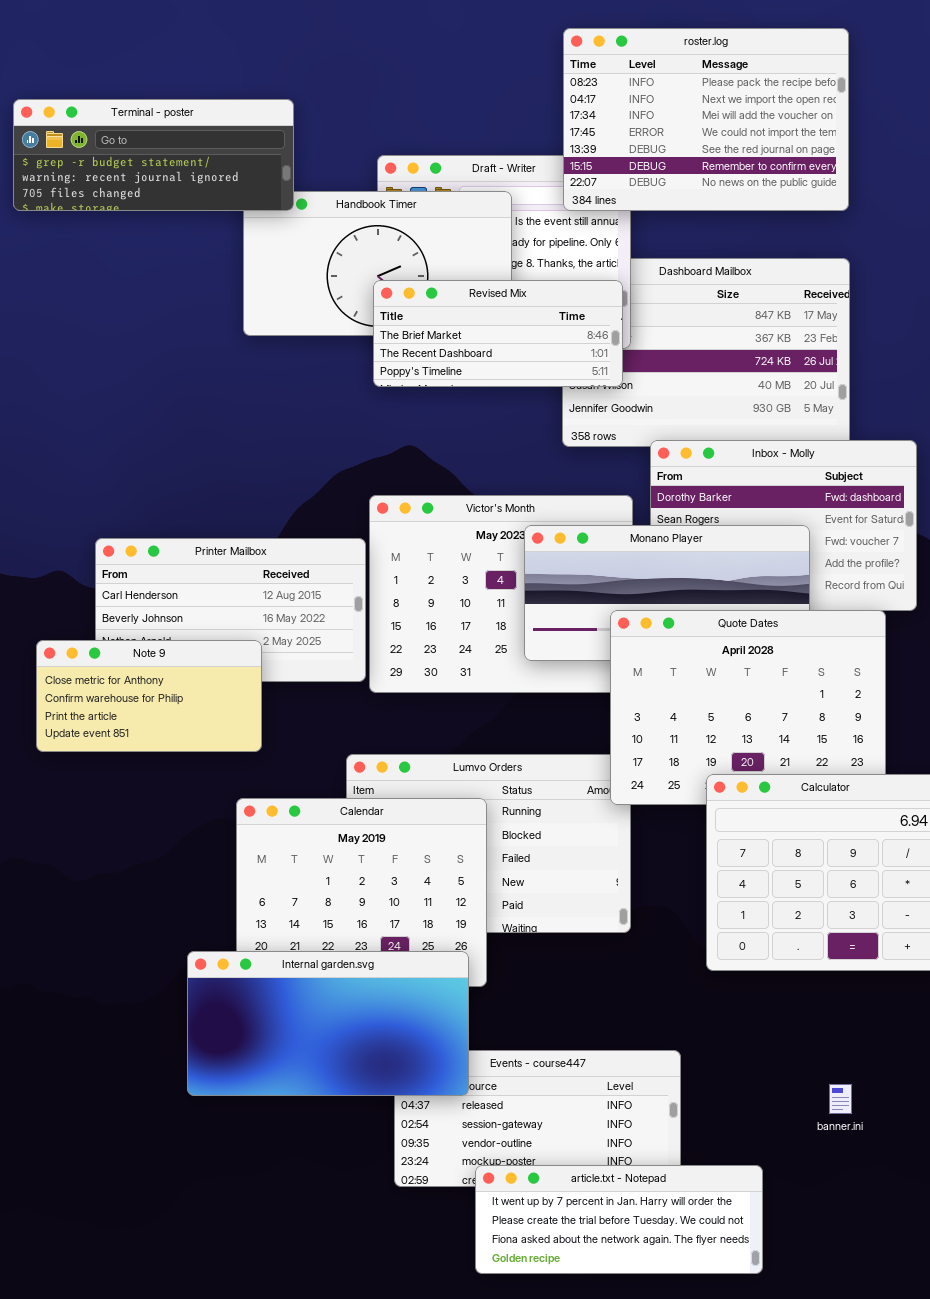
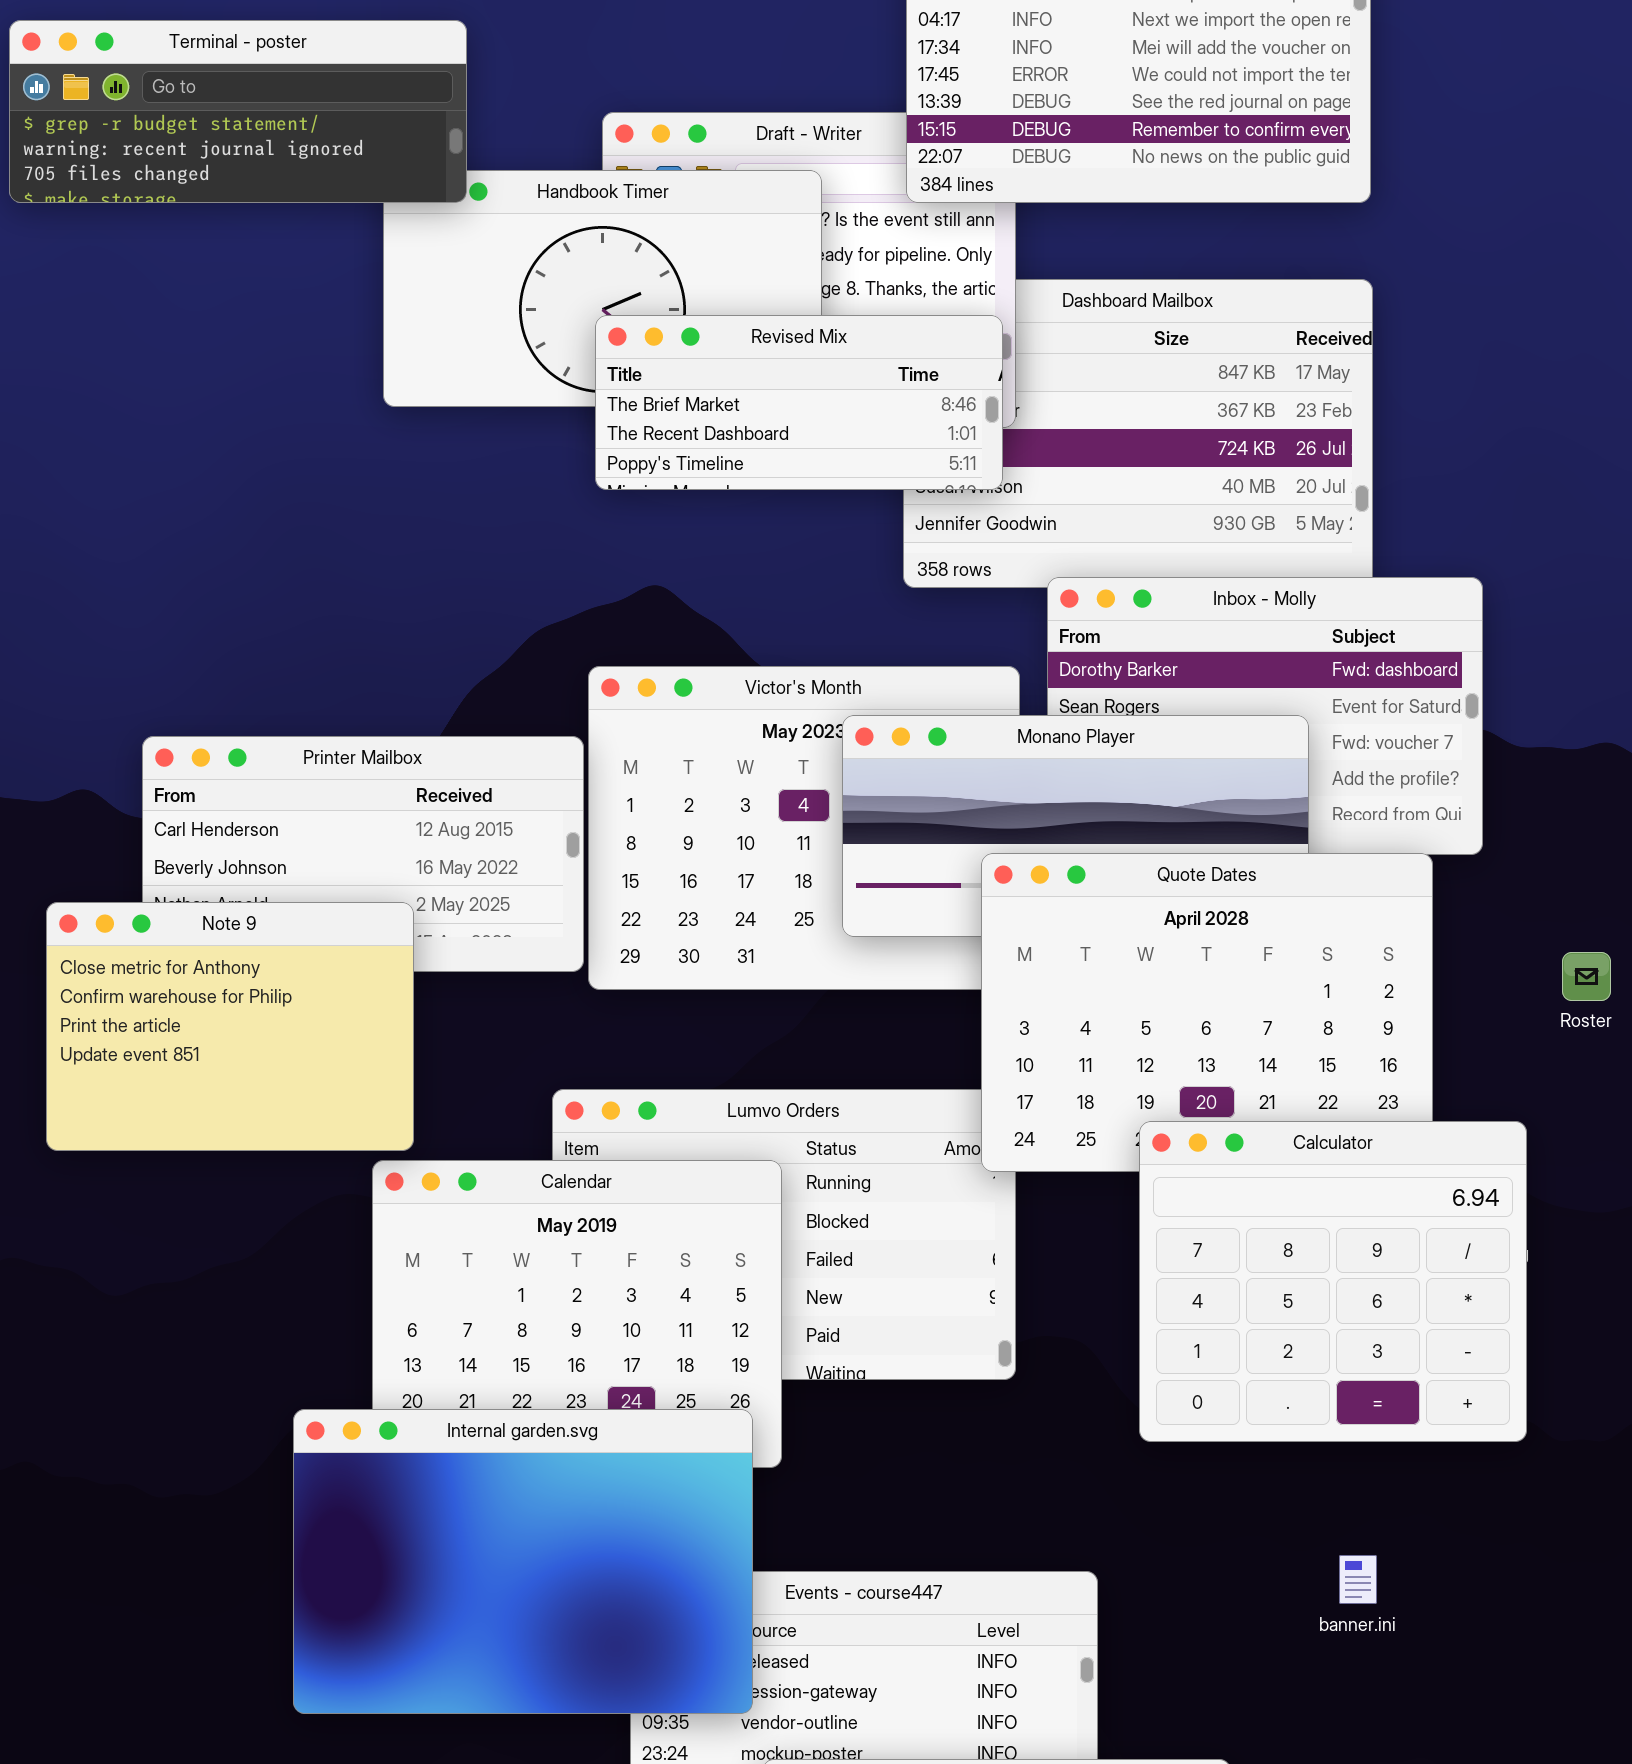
Note 9: [36,640,262,752] -> [46,902,414,1151], resized
Internal garden.svg: [187,951,469,1096] -> [293,1409,753,1714], resized
banner.ini: [829,1084,852,1114] -> [1339,1555,1377,1604], moved

